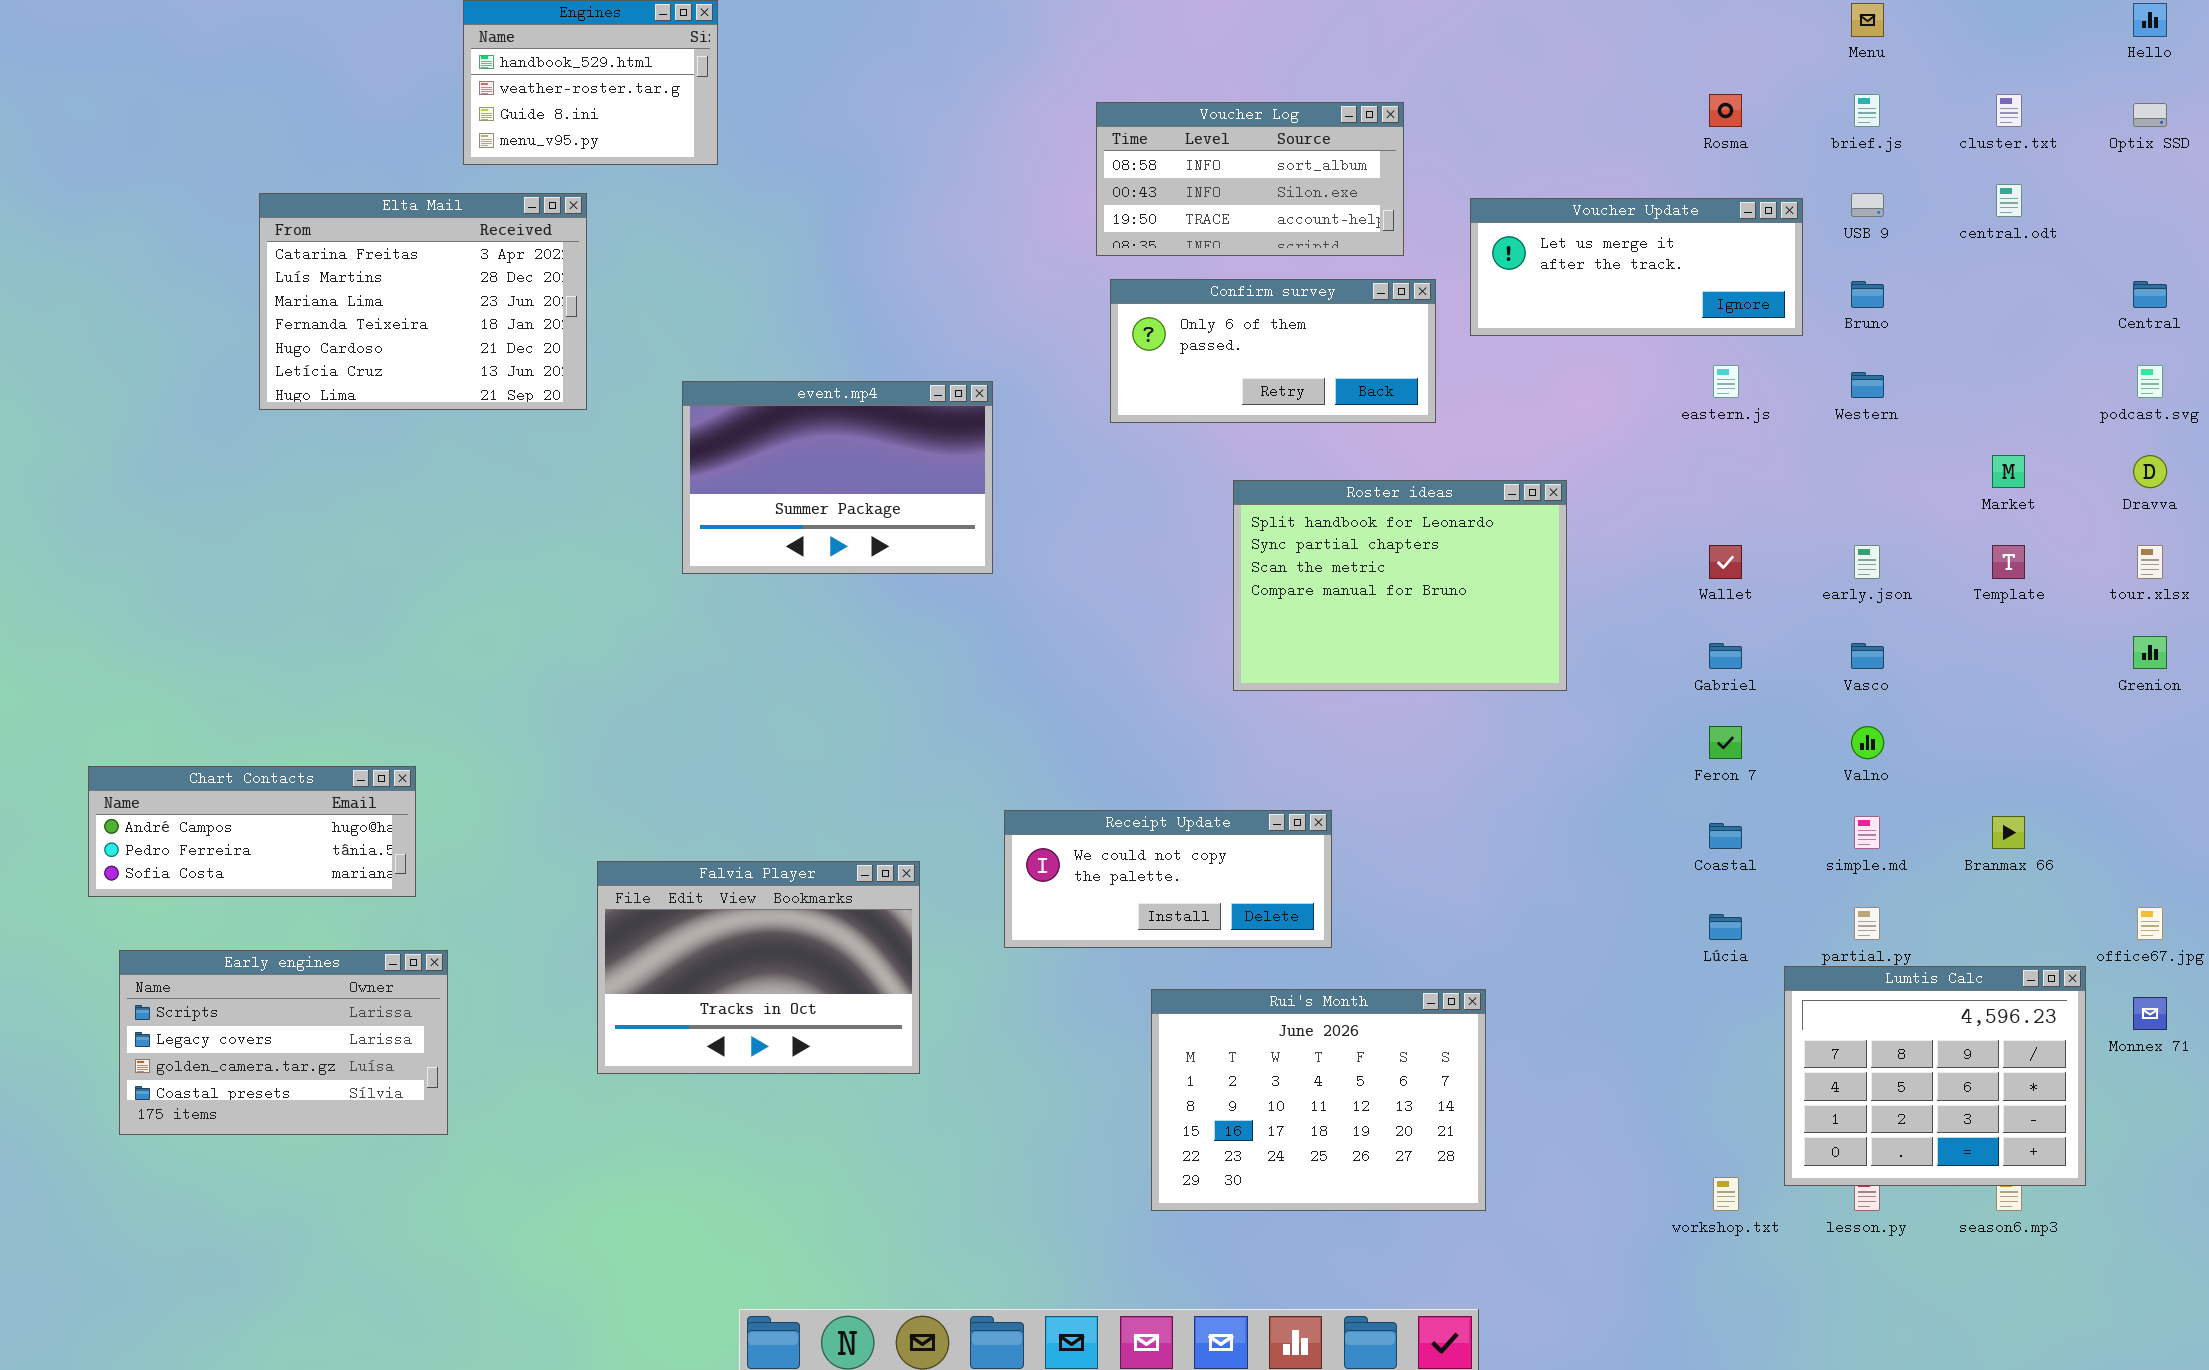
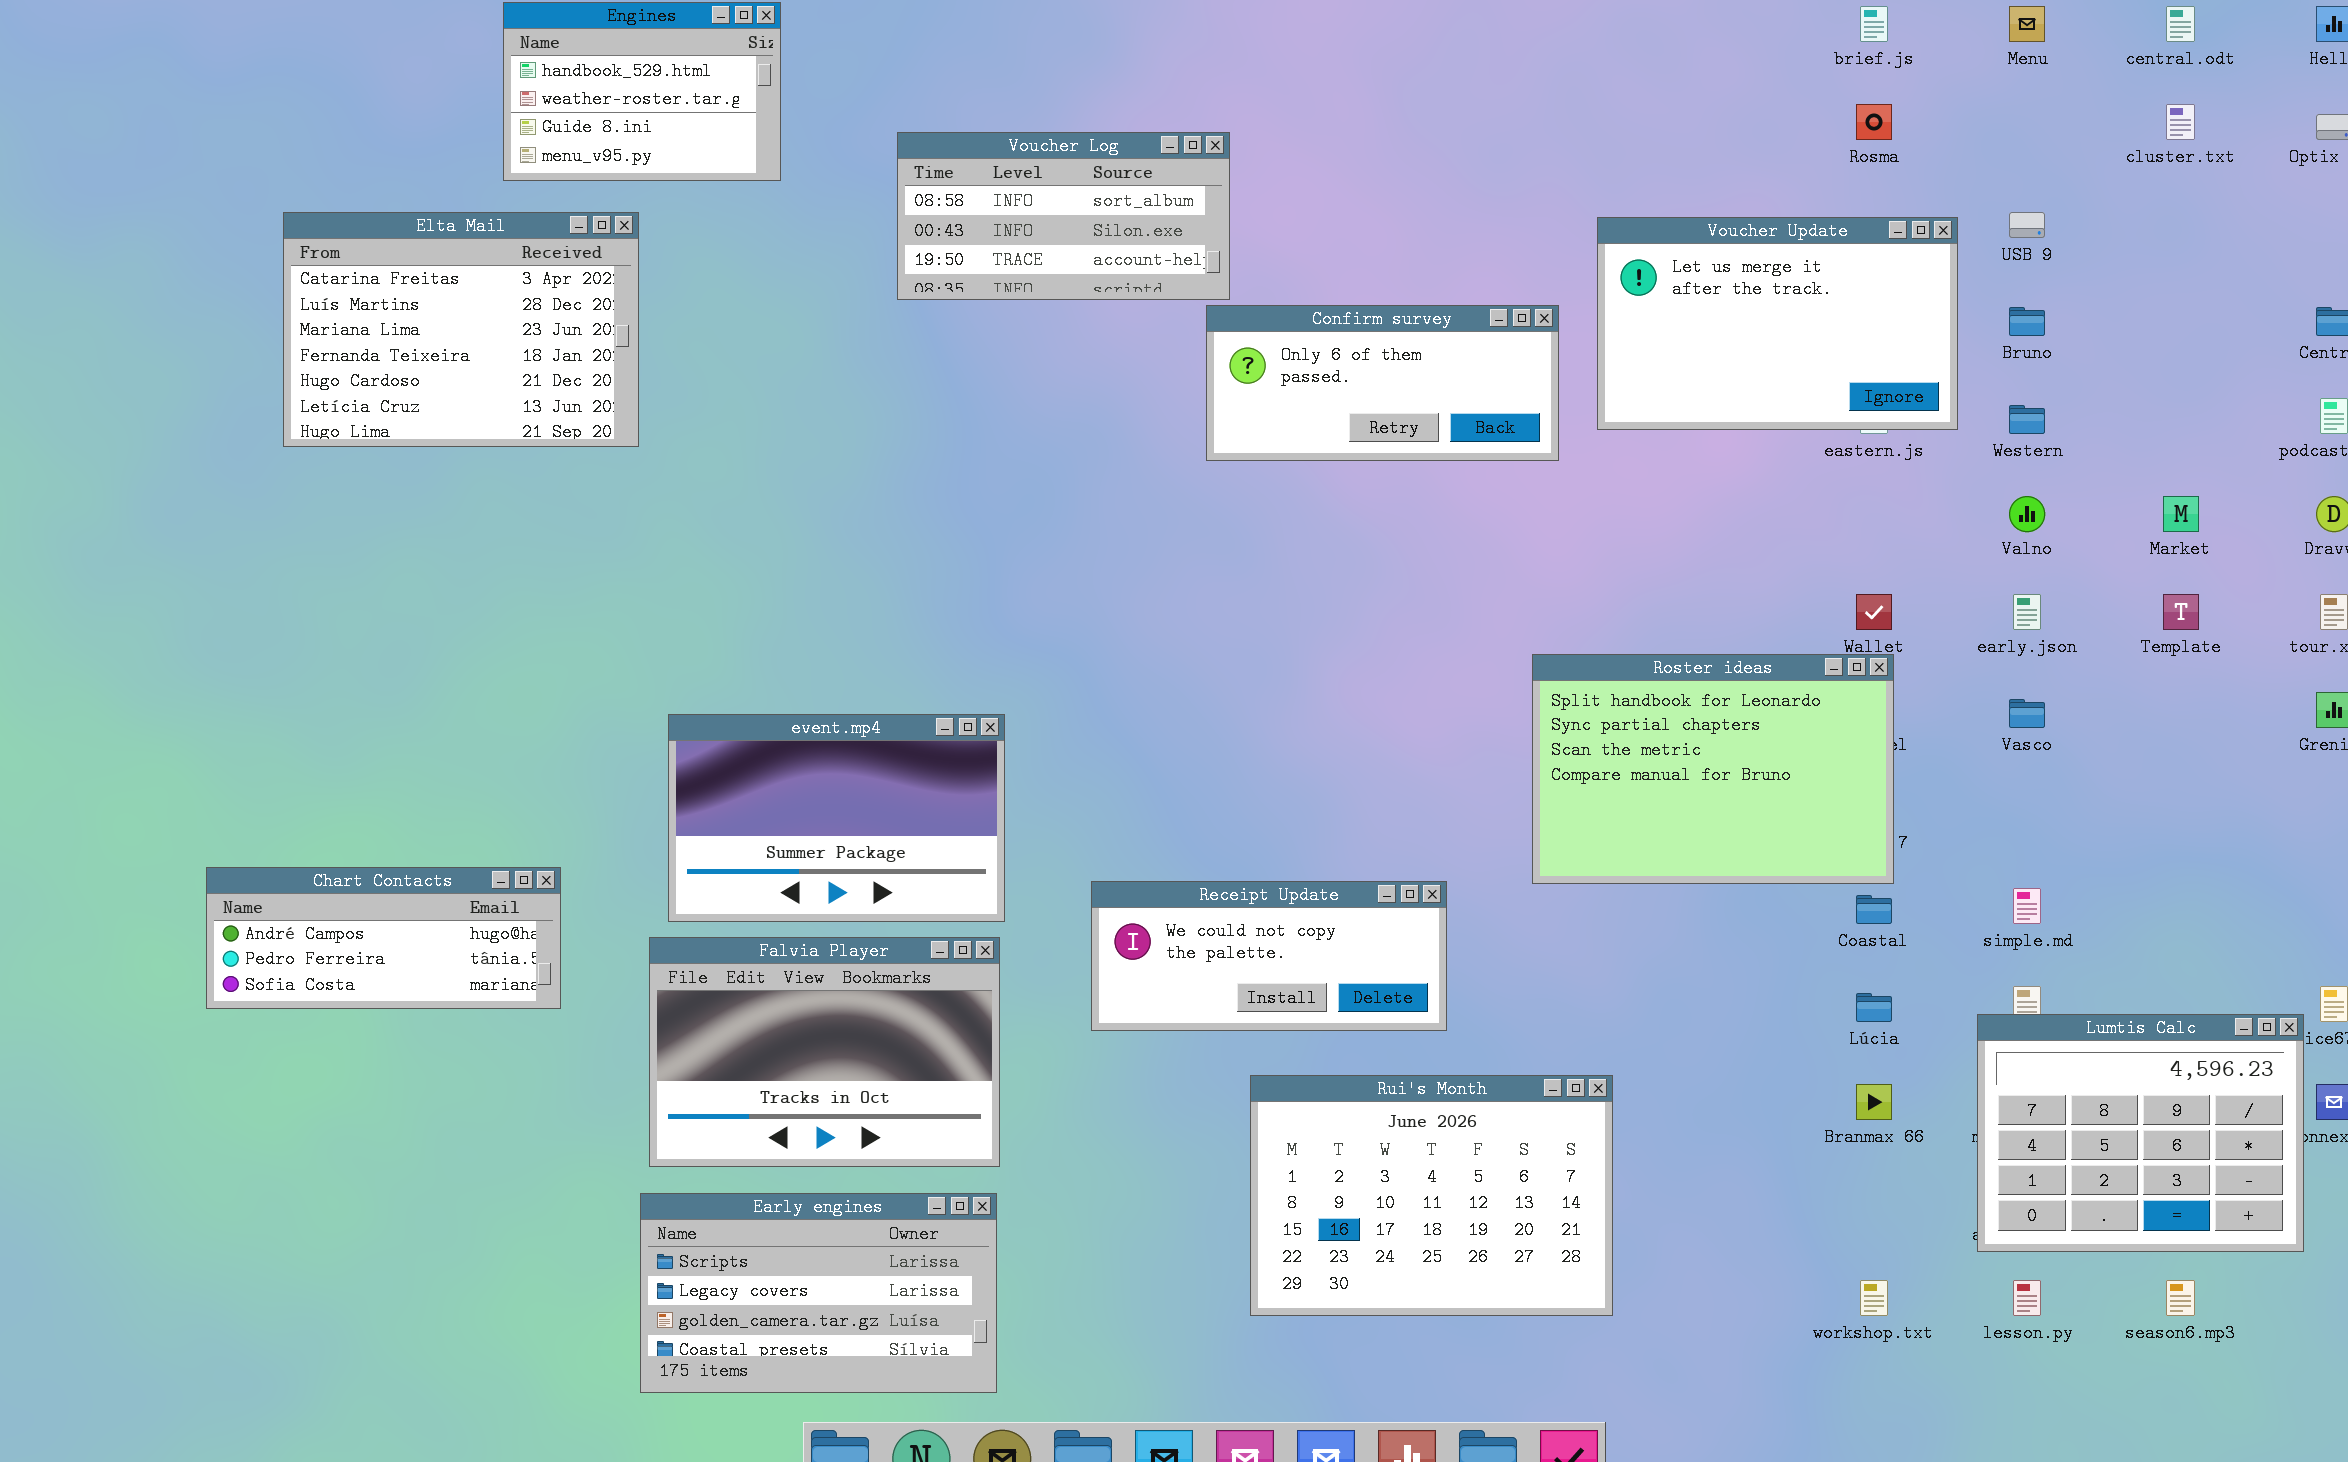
brief.js: [1854,94,1880,127] -> [1860,6,1888,42], moved
Voucher Log: [1096,102,1404,256] -> [897,132,1230,300], moved
central.odt: [1996,184,2022,217] -> [2166,6,2195,42], moved
Voucher Update: [1470,198,1803,336] -> [1597,217,1958,430], resized
event.mp4: [682,381,993,574] -> [668,714,1005,922], moved
Roster ideas: [1233,480,1567,691] -> [1532,654,1894,884], moved
Valno: [1851,726,1884,759] -> [2009,496,2045,532], moved
Chart Contacts: [88,766,416,897] -> [206,867,561,1009], moved
Branmax 66: [1992,816,2025,849] -> [1856,1084,1892,1120], moved
Early engines: [119,950,448,1135] -> [640,1193,997,1393], moved
Lumtis Calc: [1784,966,2086,1186] -> [1977,1014,2304,1252], moved

